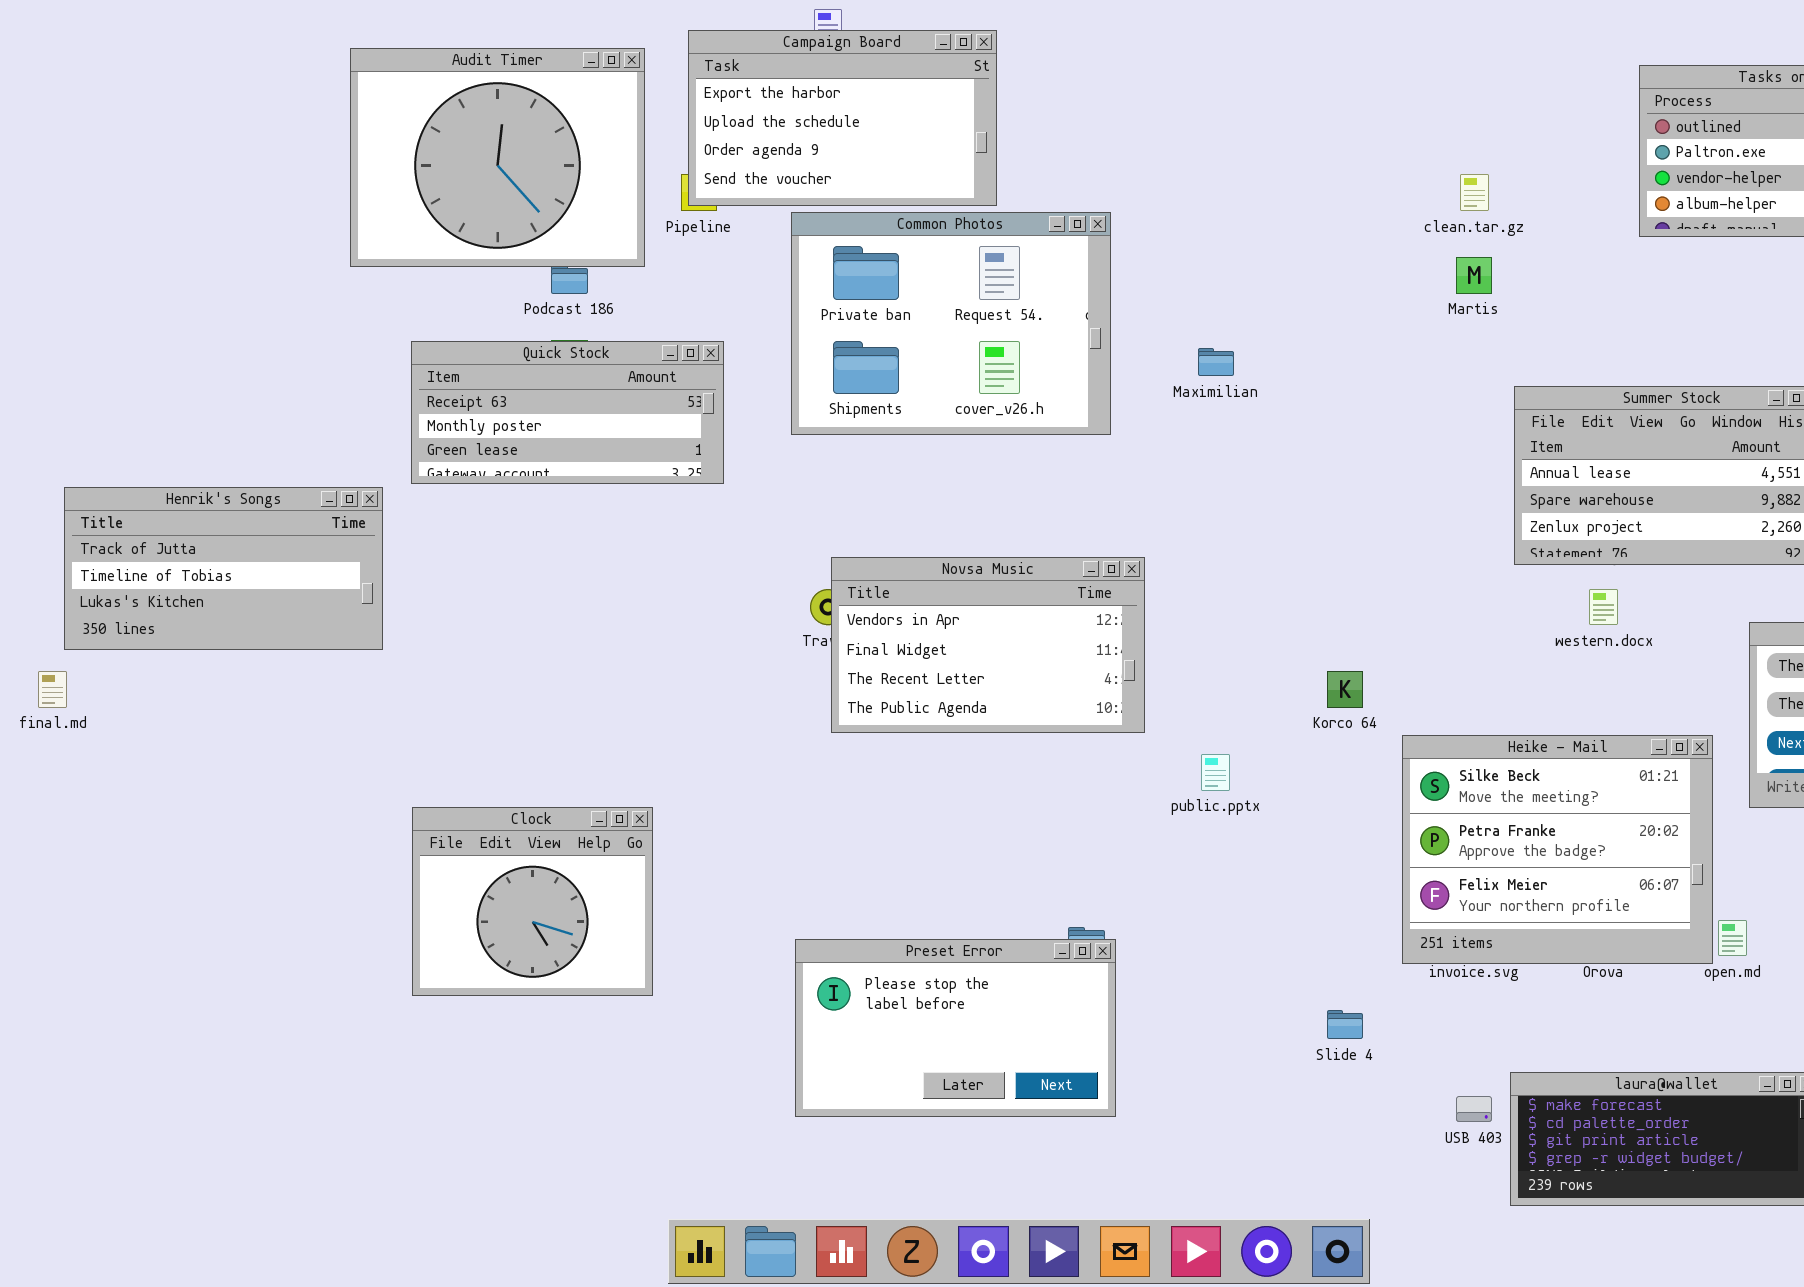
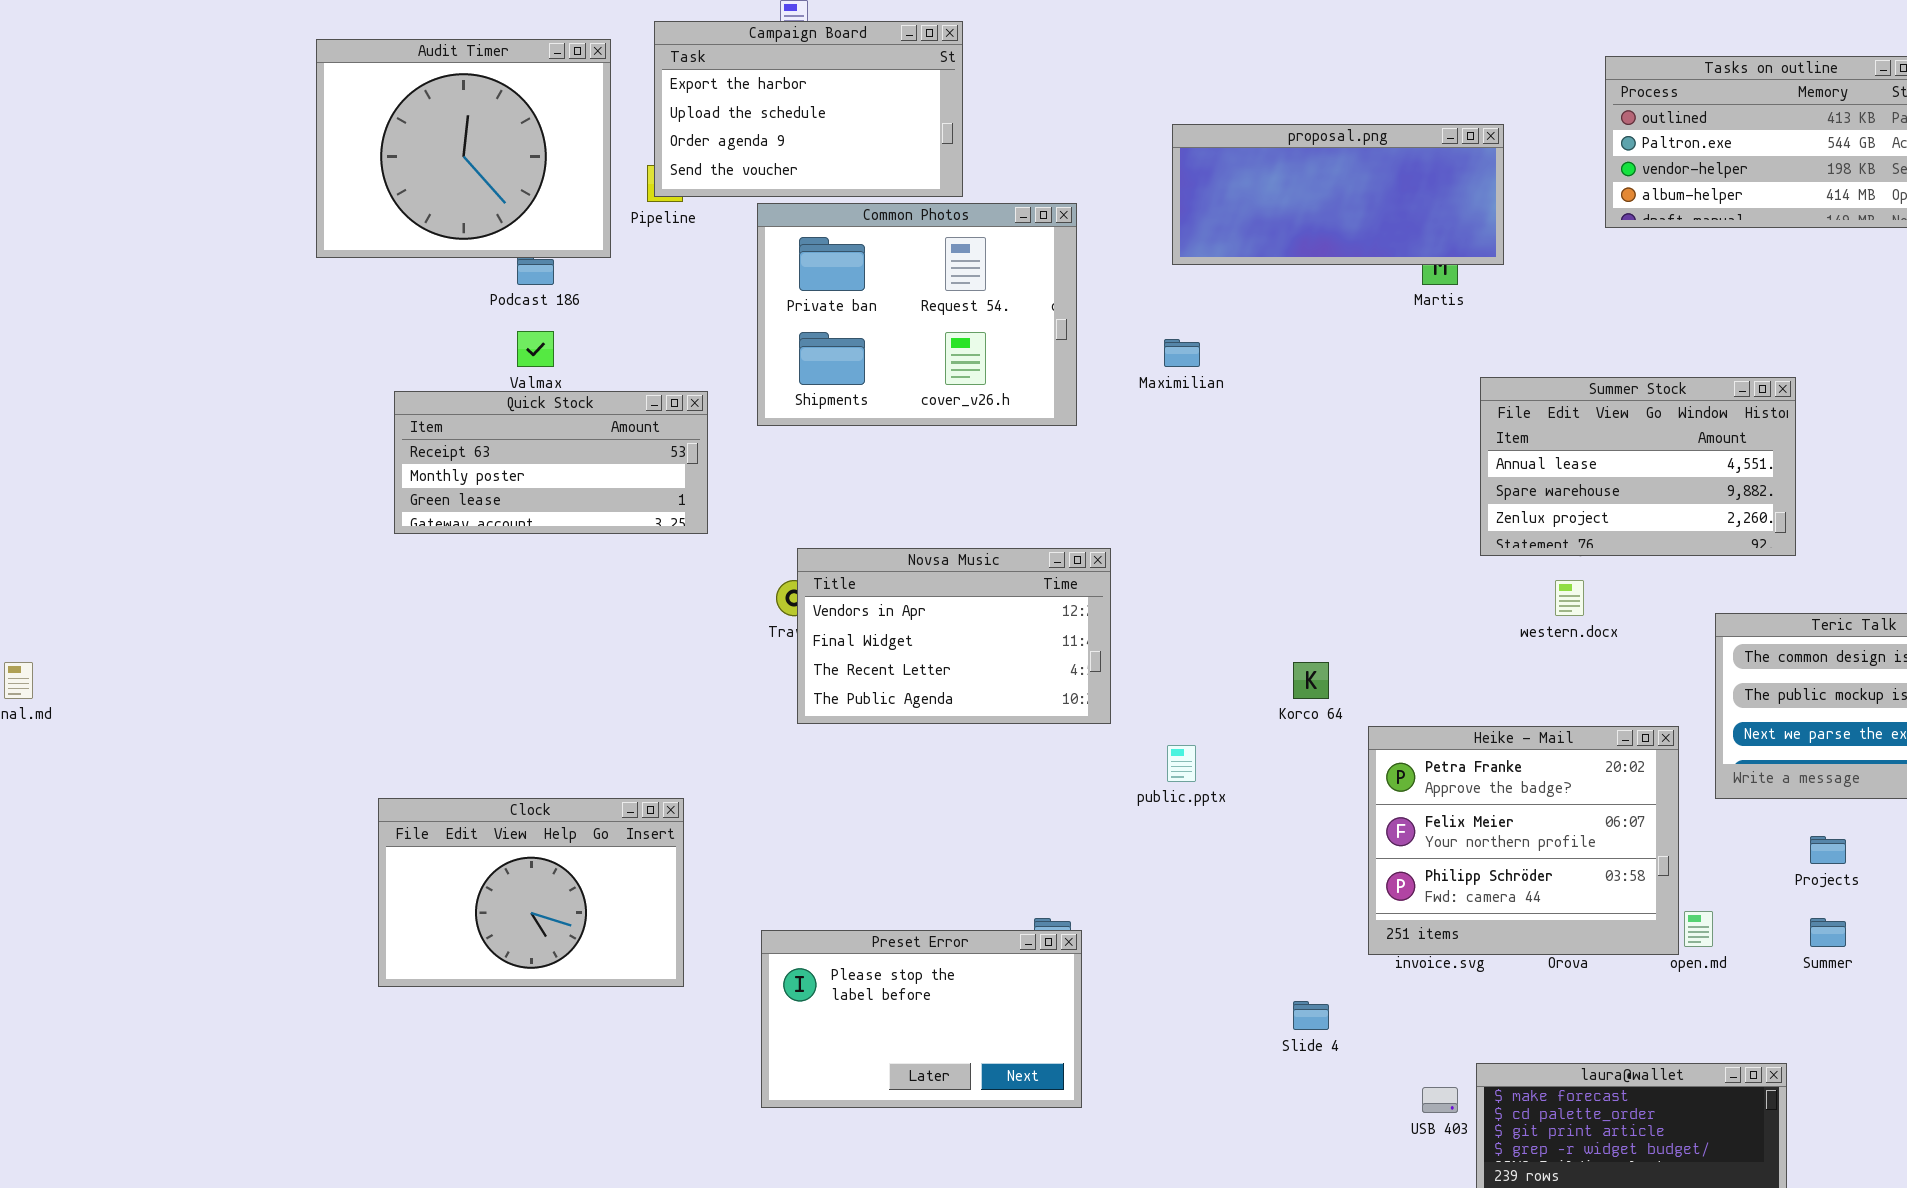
proposal.png: none -> [1172,124,1504,265], opened
Quick Stock: [411,341,724,484] -> [394,391,708,534], moved
Henrik's Songs: [64,487,383,650] -> none, closed
Heike - Mail: [1402,735,1713,964] -> [1368,726,1679,955], scrolled down 1 row
Clock: [412,807,653,996] -> [378,798,684,987], resized

